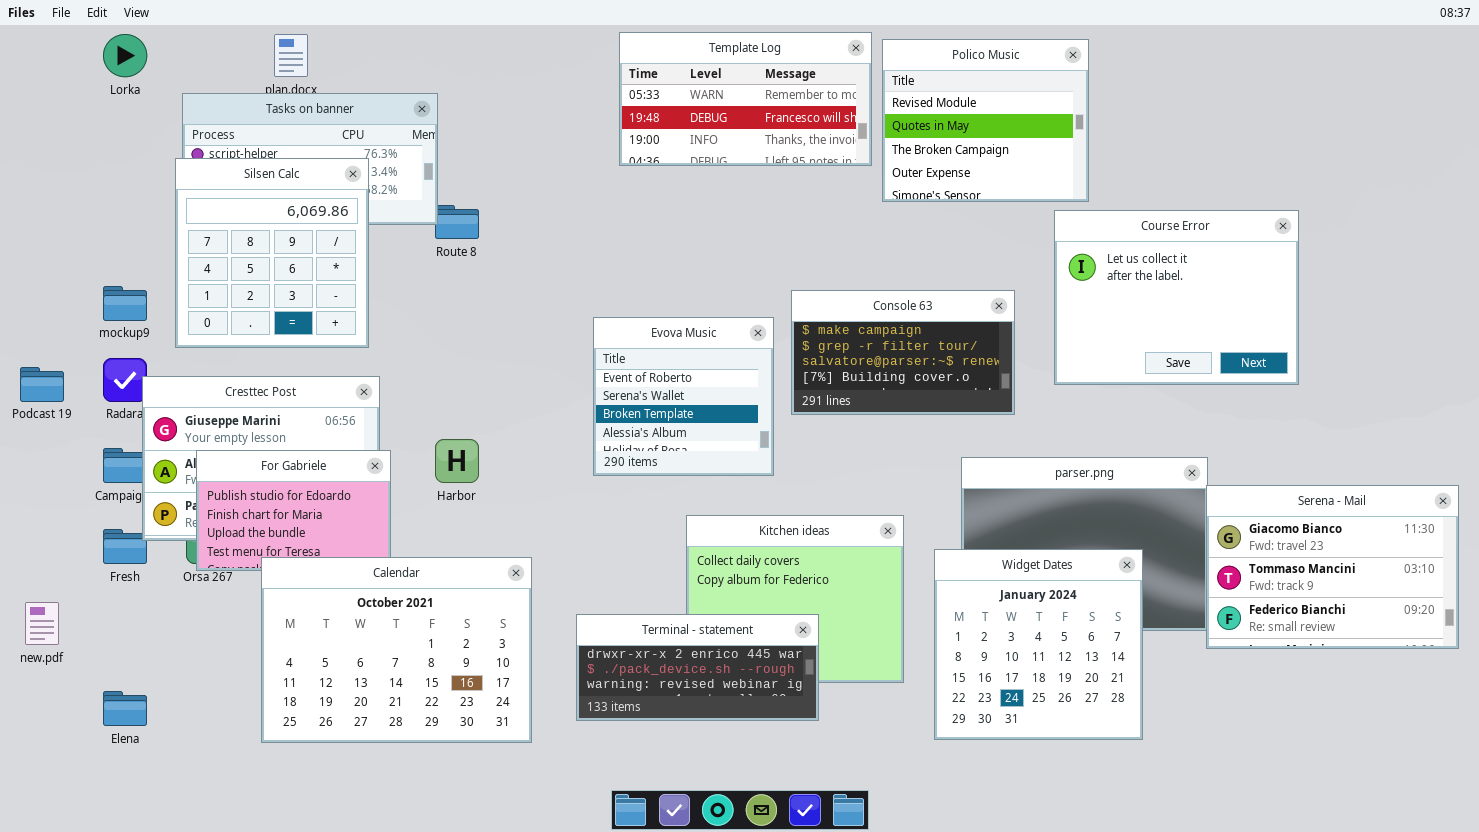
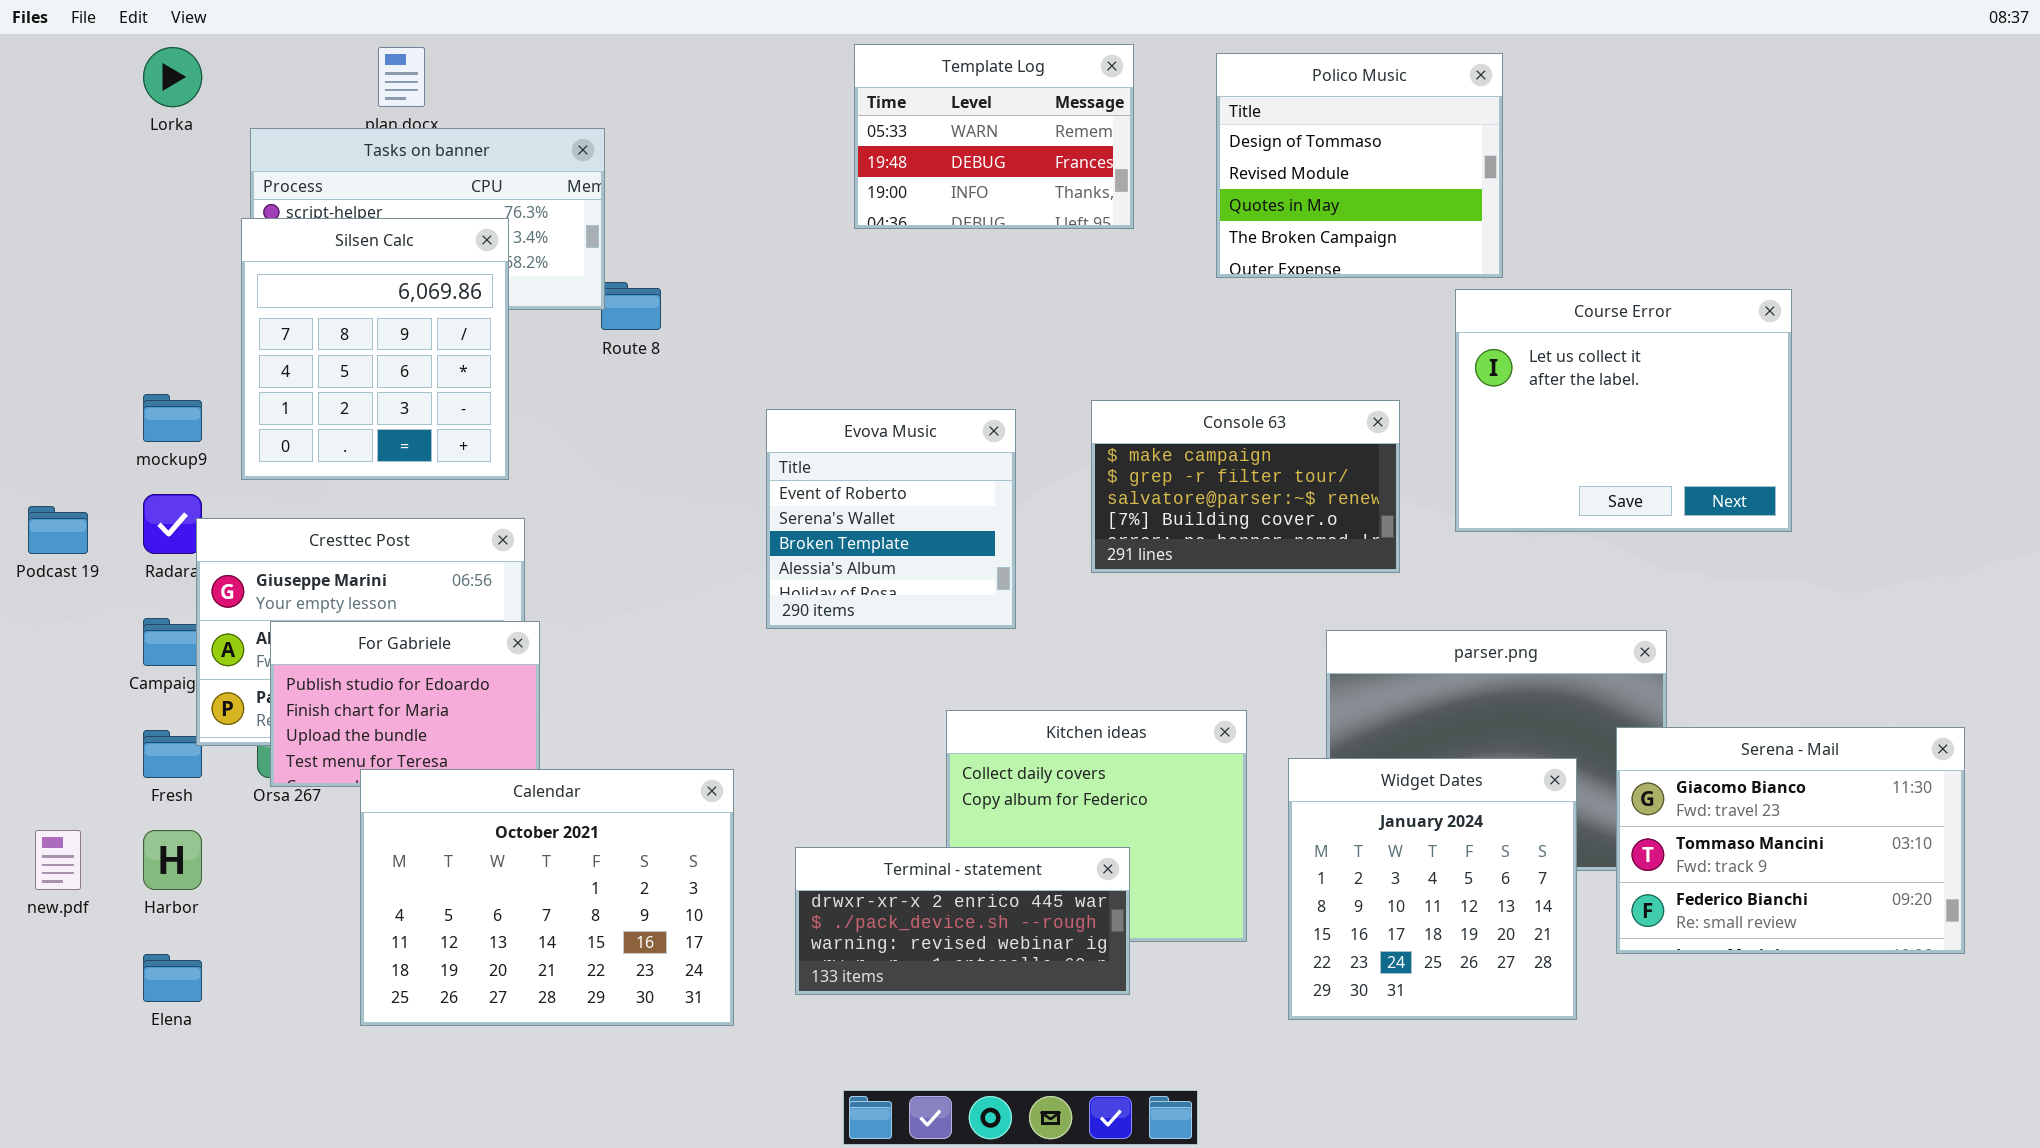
Template Log: [619,32,872,166] -> [854,44,1134,229], resized
Polico Music: [882,39,1089,202] -> [1216,53,1503,278], scrolled up 1 row
Evova Music: [593,317,774,476] -> [766,409,1016,629], moved
Harbor: [435,439,479,483] -> [143,830,202,890], moved
Serena - Mail: [1206,485,1459,649] -> [1616,727,1965,954], moved

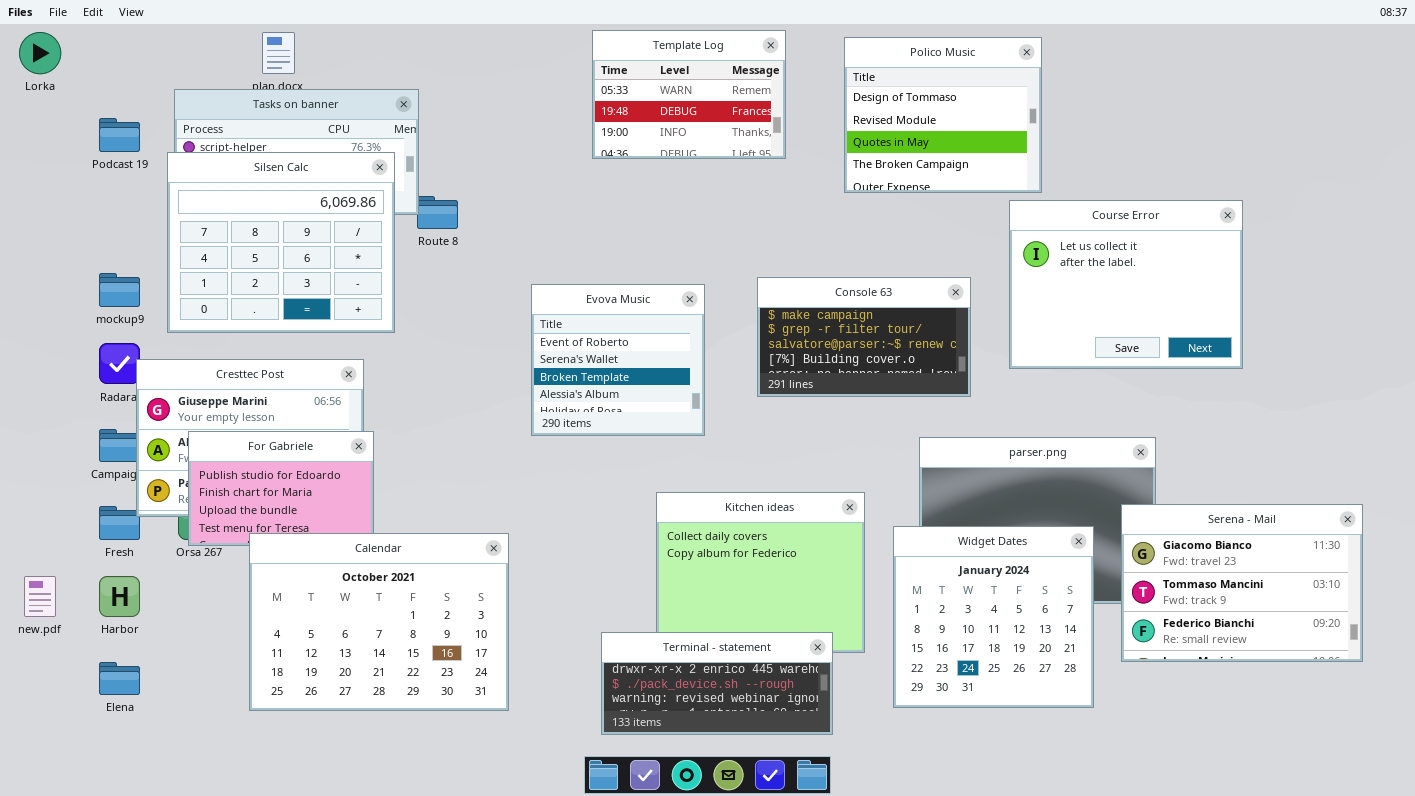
Lorka: [143,47,202,107] -> [19,32,61,74], moved
Silsen Calc: [241,218,509,480] -> [167,152,395,333], resized
Podcast 19: [28,506,88,554] -> [99,118,140,152], moved
Terminal - statement: [795,847,1130,995] -> [601,632,833,735], moved

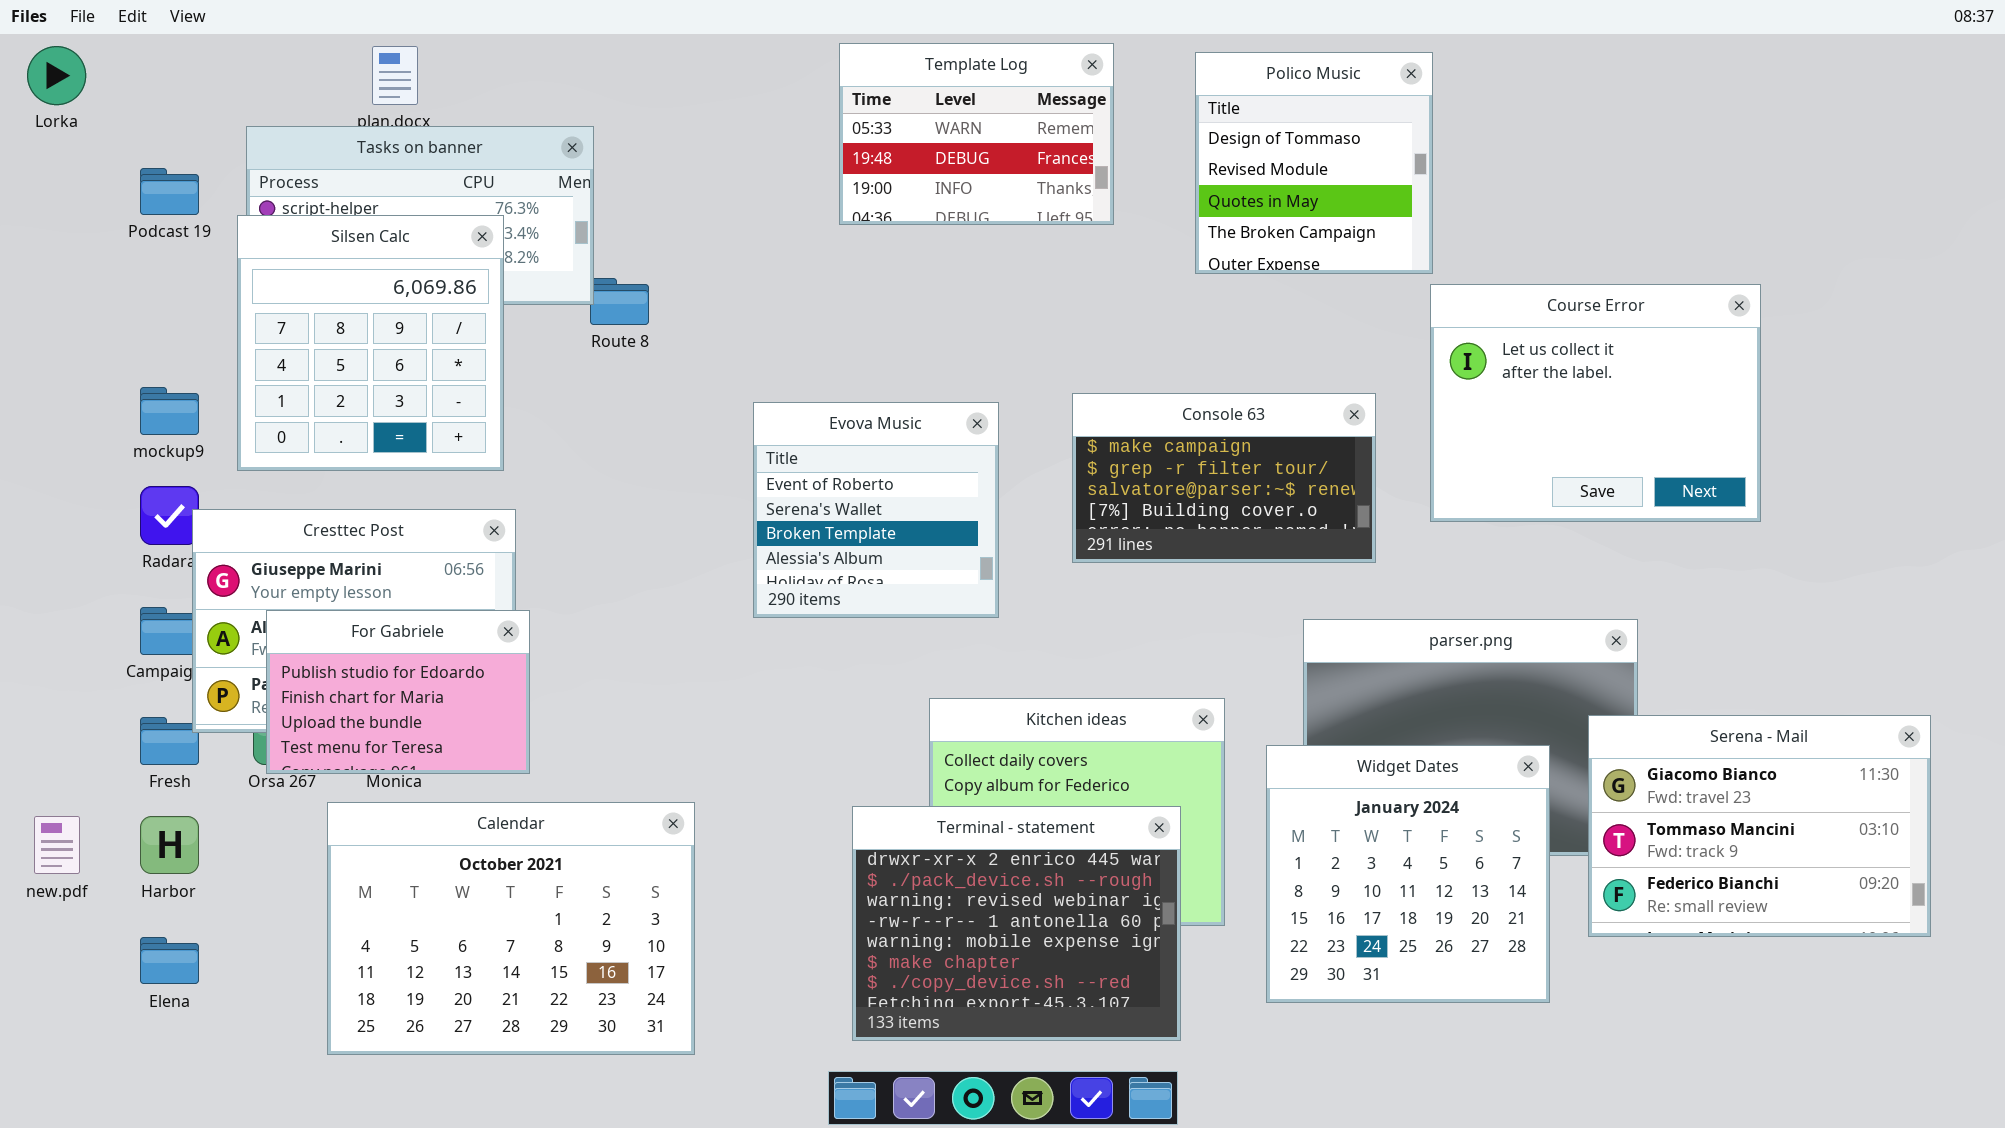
Polico Music: [844,37,1042,193] -> [1195,52,1433,274], resized
Silsen Calc: [167,152,395,333] -> [237,215,504,471], resized
Calendar: [249,533,509,711] -> [327,802,695,1055], moved
Terminal - statement: [601,632,833,735] -> [852,806,1181,1041], resized

